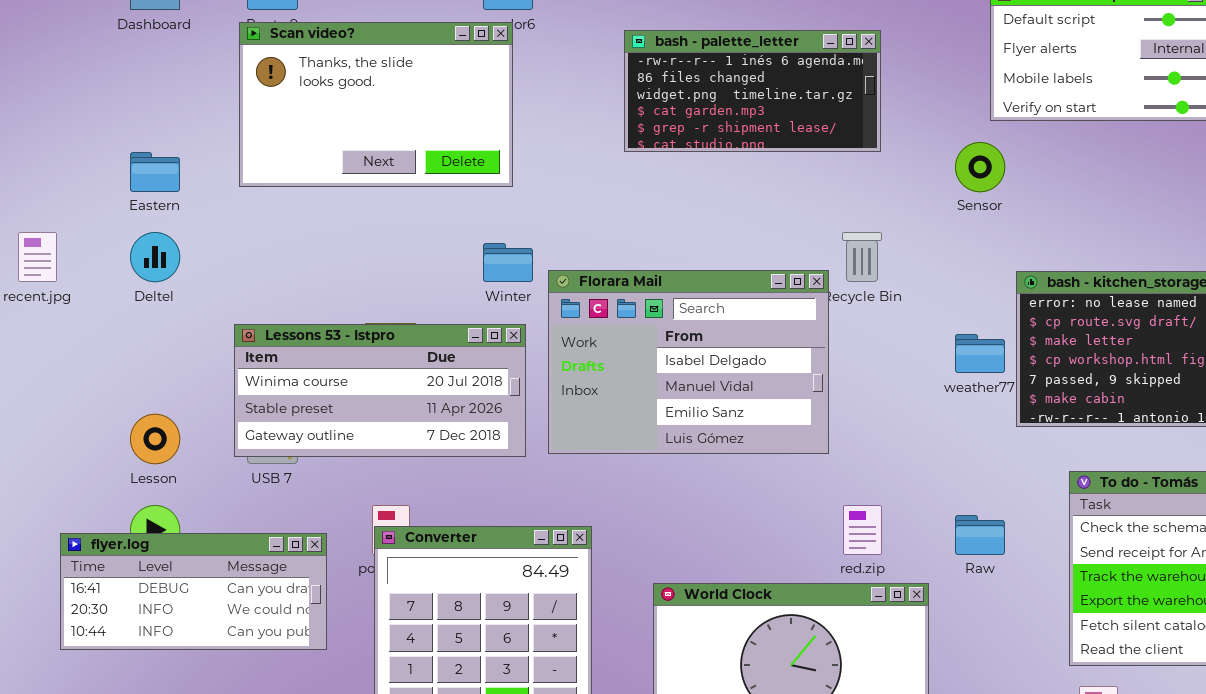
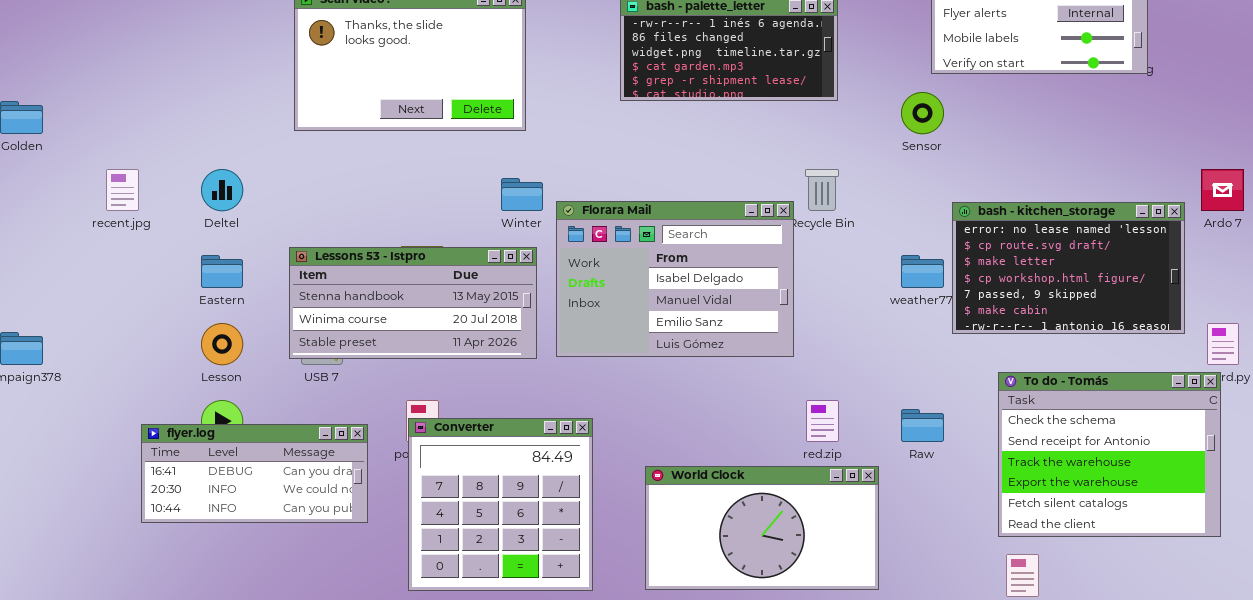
Eastern: [130,152,180,192] -> [201,255,243,288], moved
Lessons 53 - Istpro: [234,324,526,457] -> [289,247,537,359], scrolled up 1 row

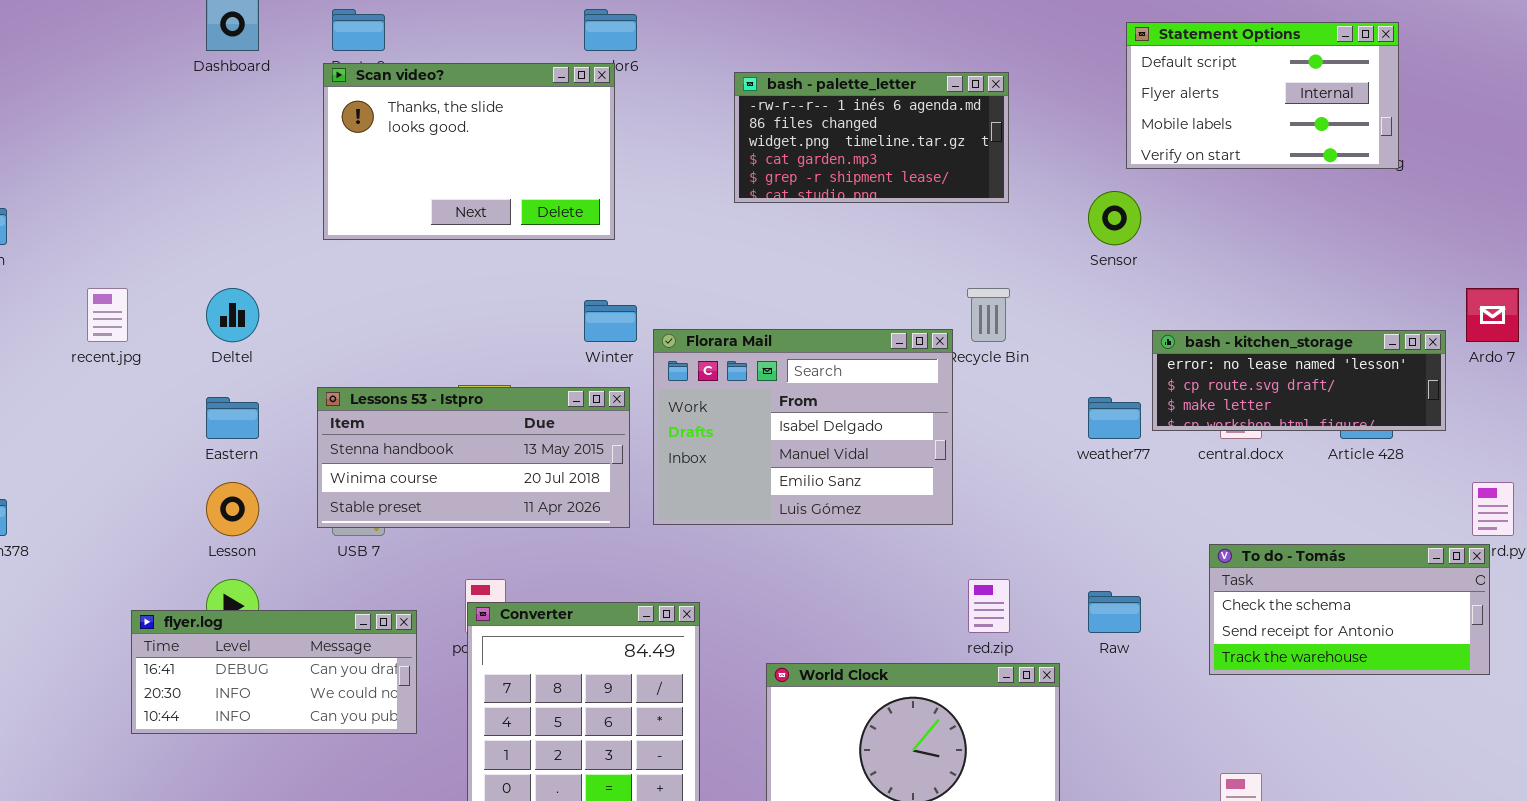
bash - kitchen_storage: [952,202,1185,334] -> [1152,330,1446,431], resized
To do - Tomás: [998,372,1221,537] -> [1209,544,1490,675], resized

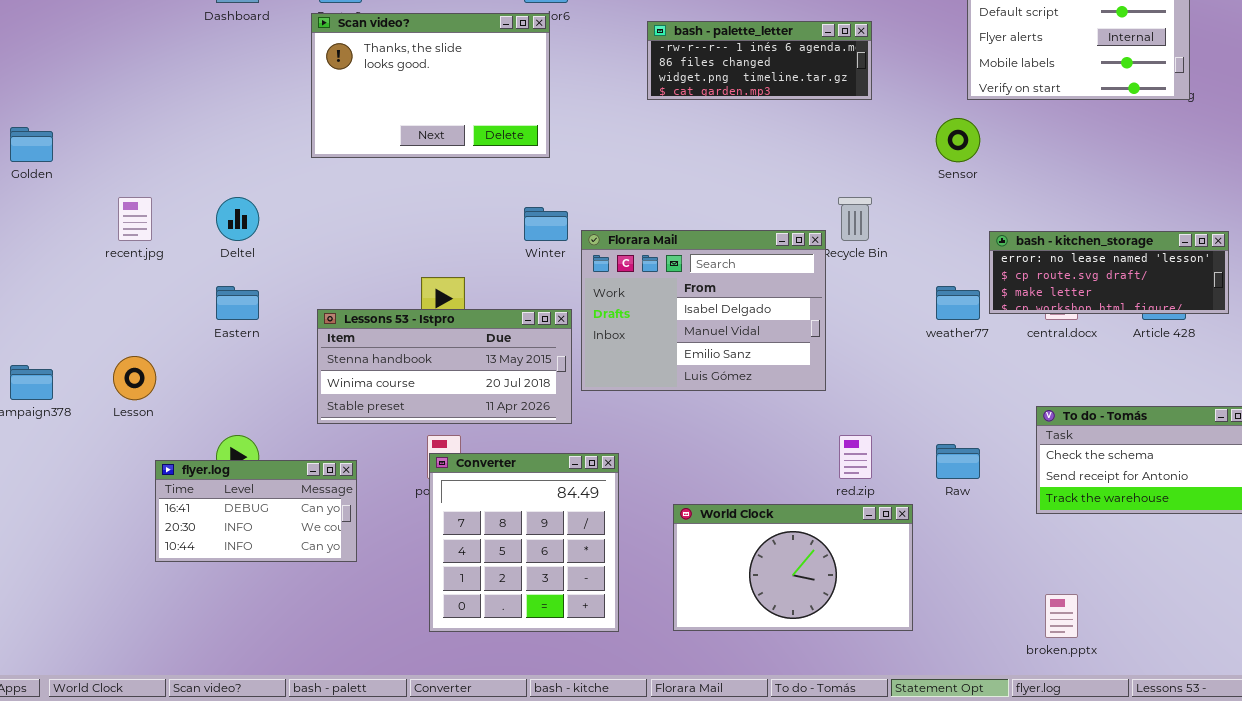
bash - palette_letter: [734,72,1009,203] -> [647,21,872,100], resized
Lessons 53 - Istpro: [317,387,630,528] -> [317,309,572,424], moved
Lesson: [206,482,259,536] -> [113,356,156,400], moved
flyer.log: [131,610,417,734] -> [155,460,357,562], resized

